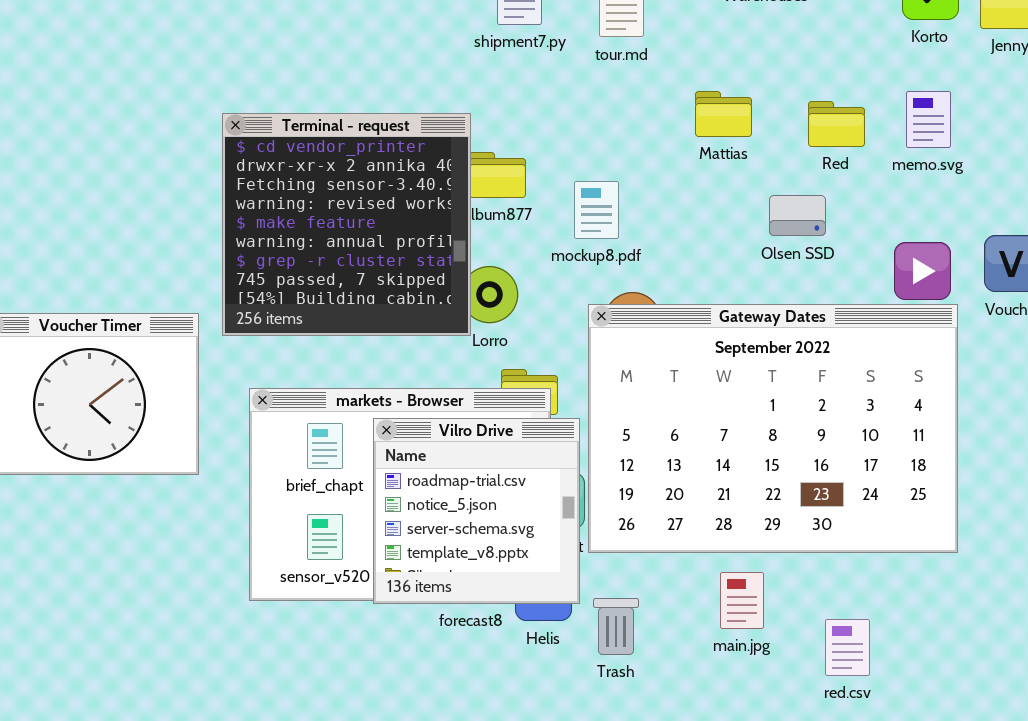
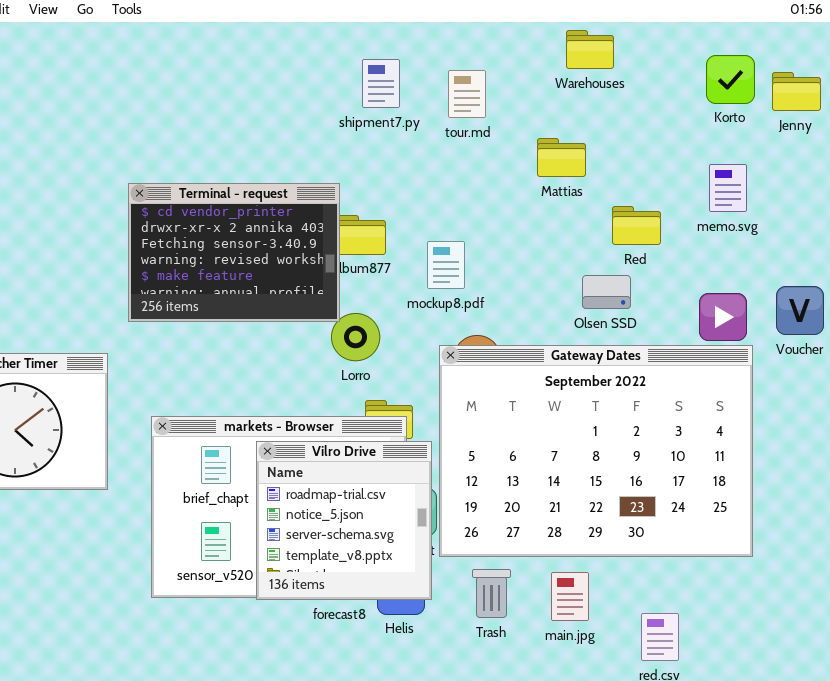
Mattias: [695,91,752,137] -> [537,138,586,177], moved
Red: [808,101,865,147] -> [612,206,661,245], moved
Terminal - request: [222,113,471,336] -> [128,183,340,322], resized
Olsen SSD: [769,195,826,236] -> [582,275,631,309], moved
Trash: [593,598,639,655] -> [472,569,511,618], moved

